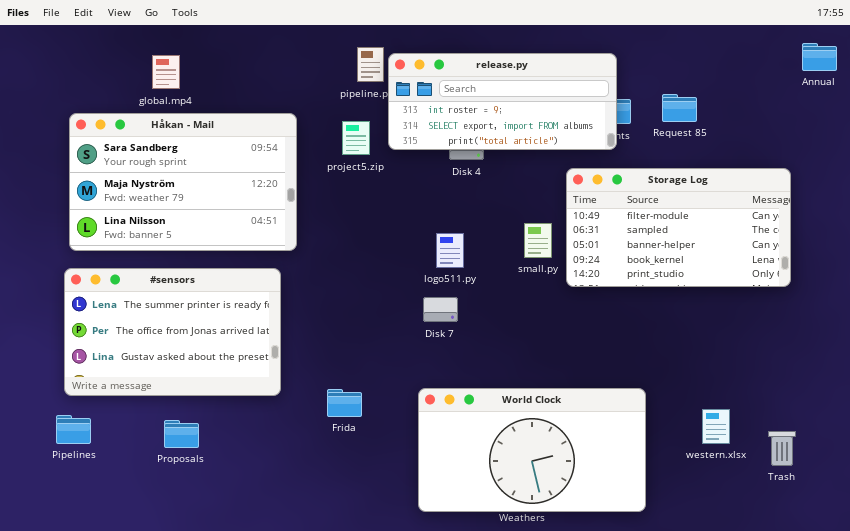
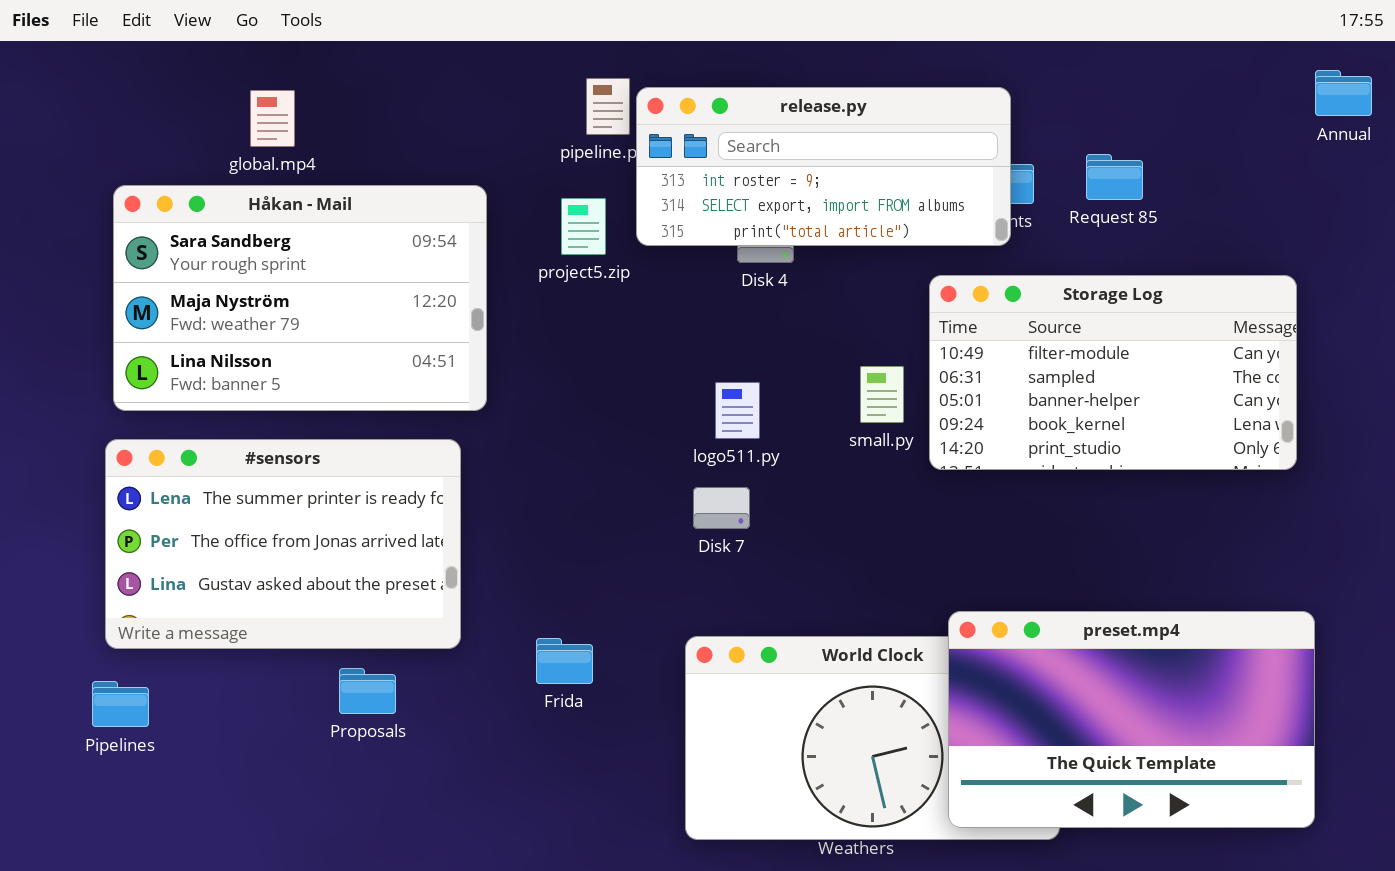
preset.mp4: none -> [948,611,1315,828], opened
Proposals: [164,420,199,448] -> [339,668,396,714], moved

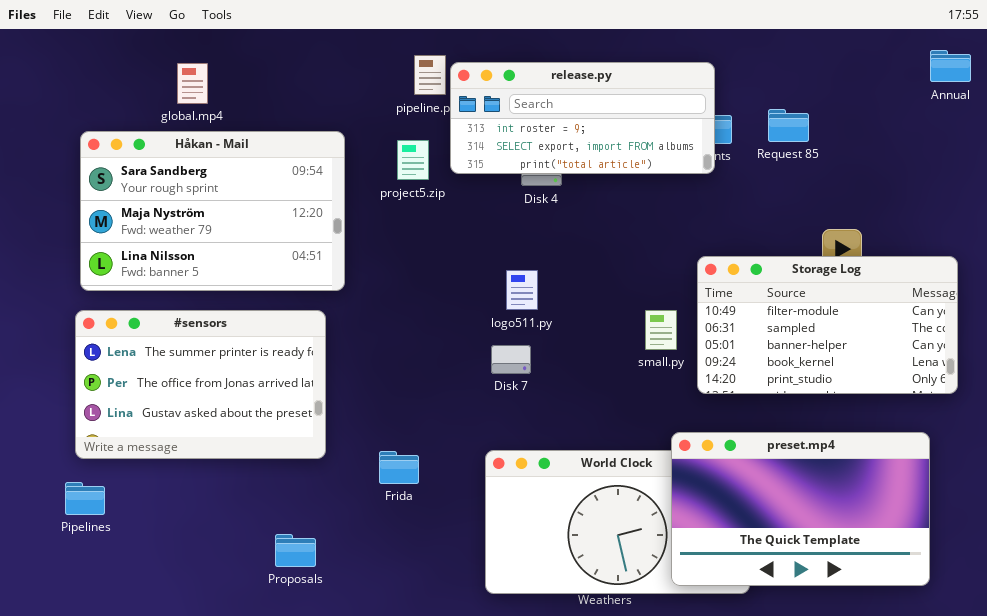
Storage Log: [929,275,1297,470] -> [697,256,958,394], moved
small.py: [860,366,904,423] -> [645,310,677,350], moved
Proposals: [339,668,396,714] -> [275,534,316,567], moved

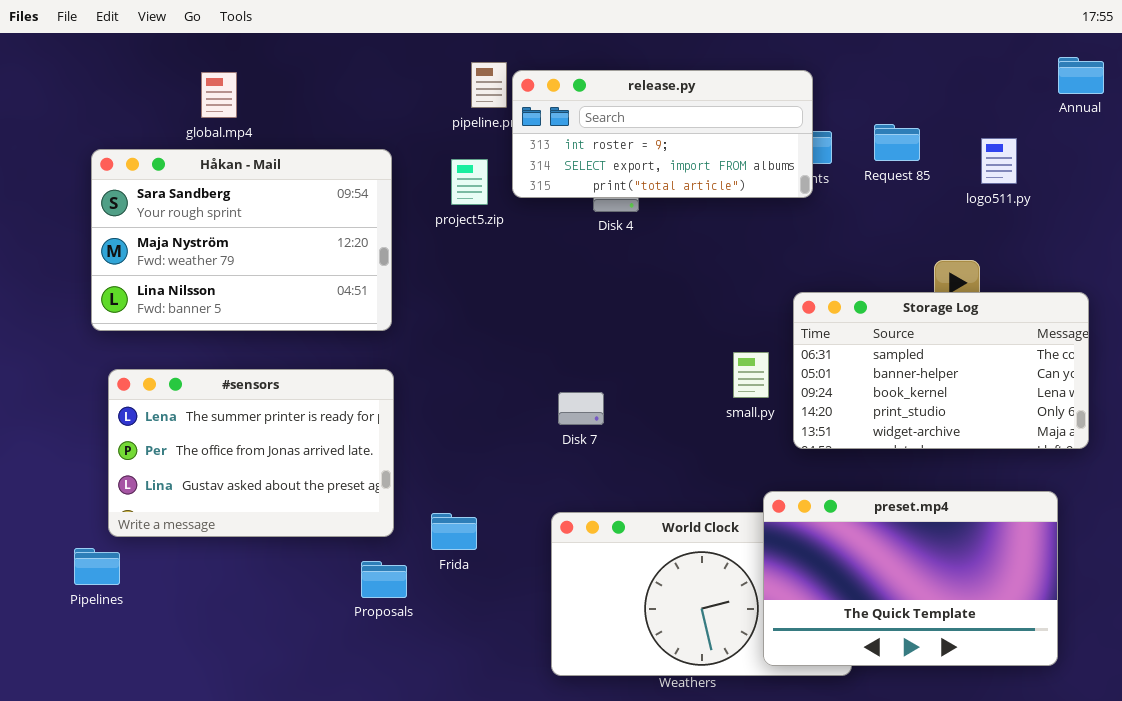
Storage Log: [697,256,958,394] -> [793,292,1089,449], scrolled down 1 row
logo511.py: [506,270,538,310] -> [981,138,1017,184], moved
#sensors: [75,310,326,459] -> [108,369,394,537], moved
Proposals: [275,534,316,567] -> [361,561,407,598], moved

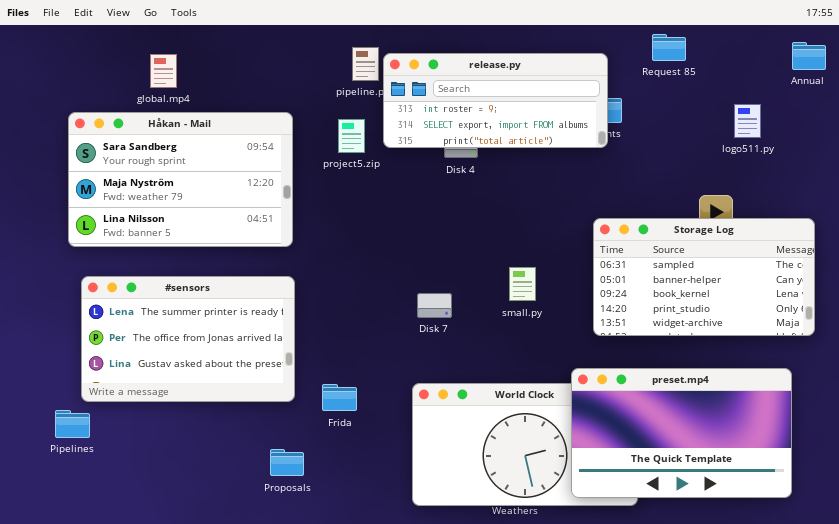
Request 85: [874,124,920,161] -> [652,34,686,61], moved
small.py: [733,352,769,398] -> [509,267,536,301], moved
Proposals: [361,561,407,598] -> [270,449,304,476], moved

